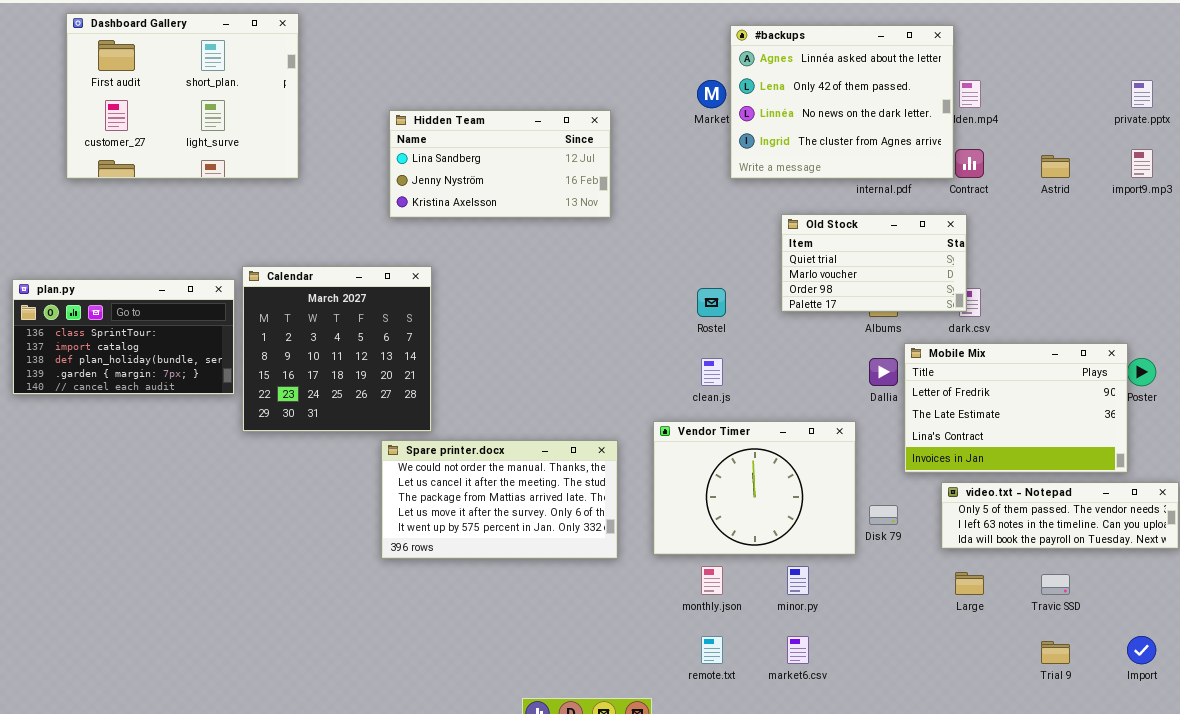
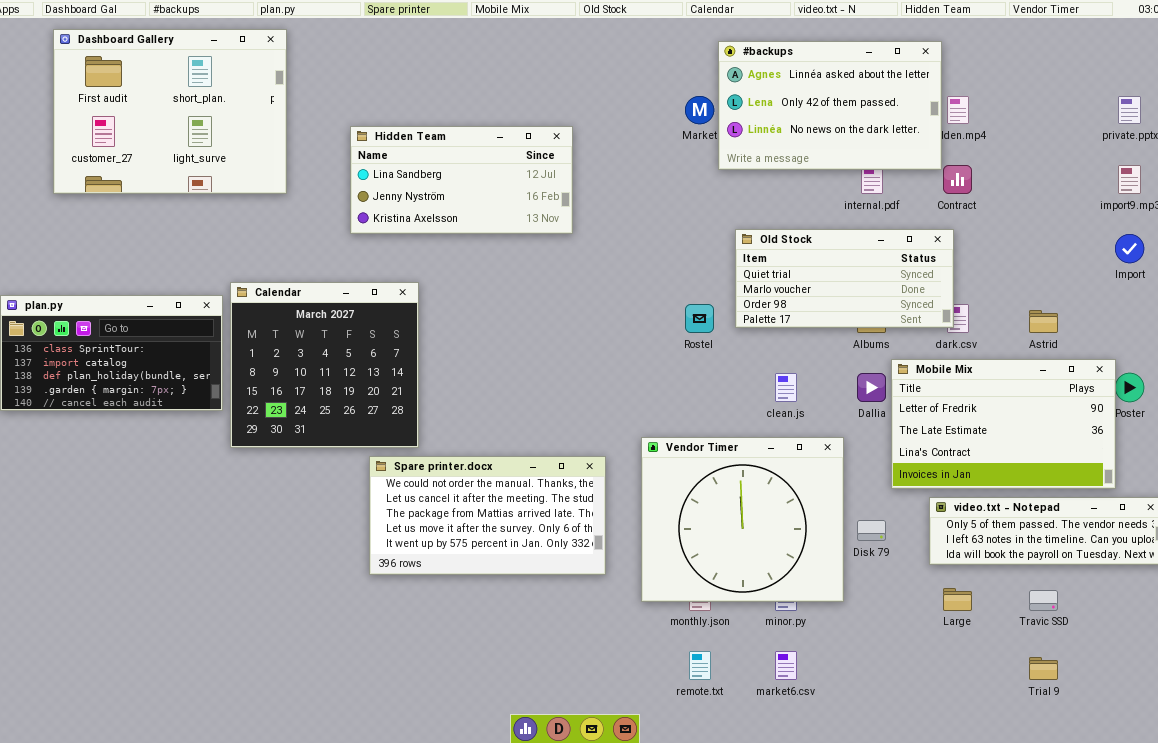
#backups: [730,25,954,179] -> [718,41,942,170], resized
Hidden Team: [389,110,611,218] -> [350,126,573,234], moved
Astrid: [1041,155,1070,178] -> [1029,310,1058,333], moved
Old Stock: [781,214,967,312] -> [735,229,954,328], resized
clean.js: [701,358,723,386] -> [775,373,797,402], moved
Vendor Timer: [653,421,856,555] -> [641,437,844,602], resized
Import: [1127,636,1156,664] -> [1115,234,1144,263], moved

